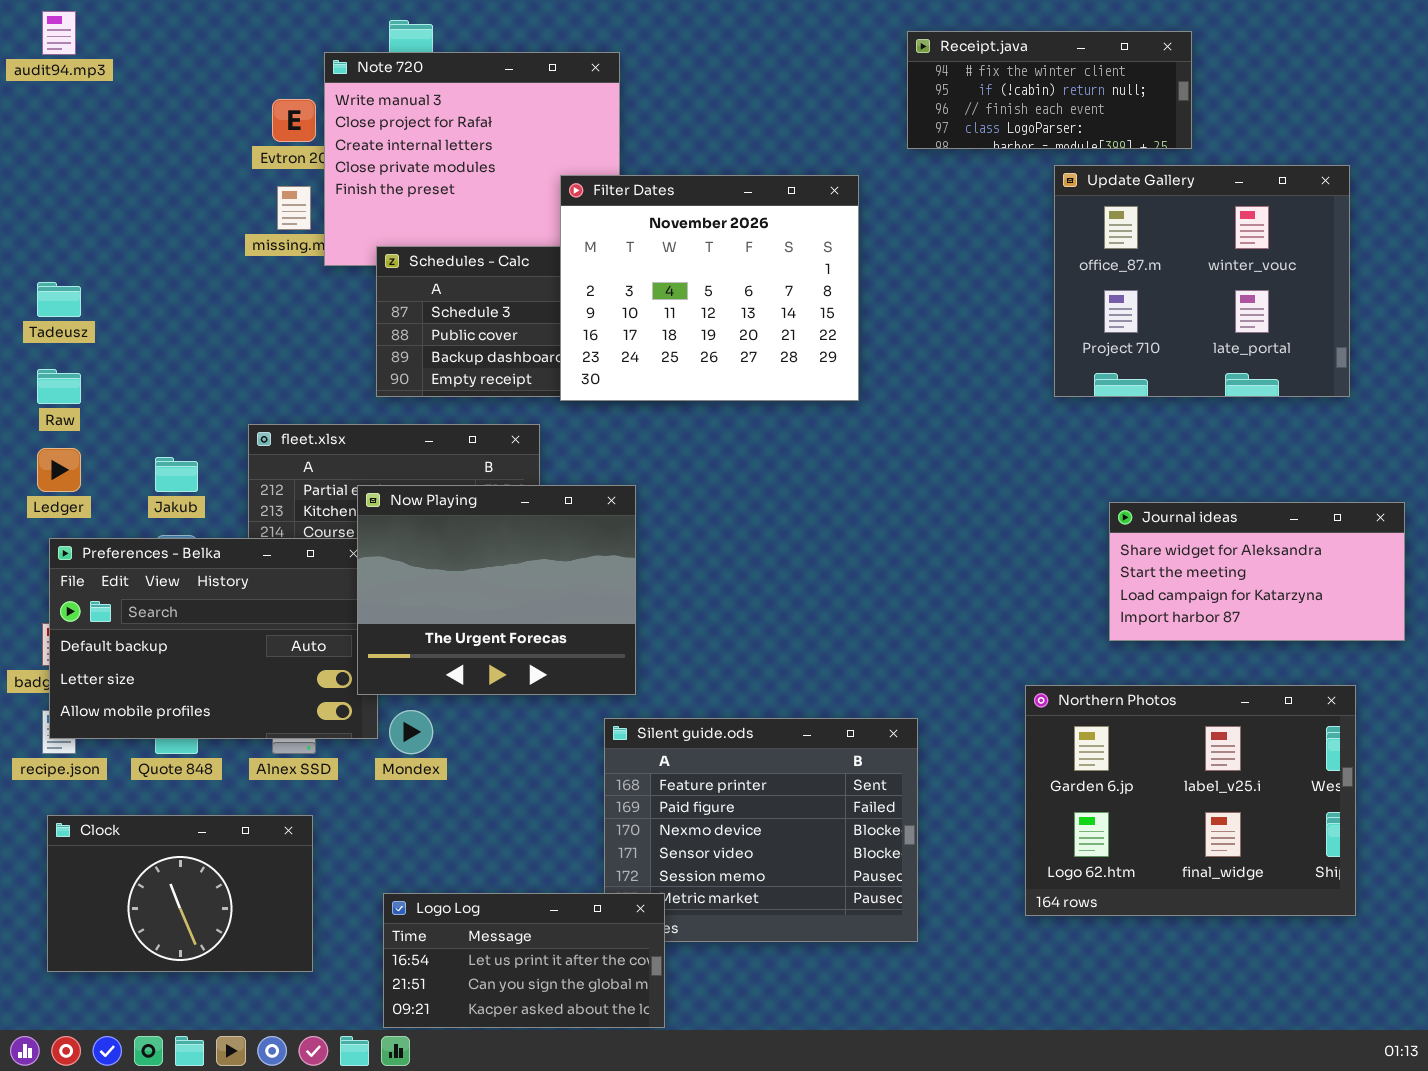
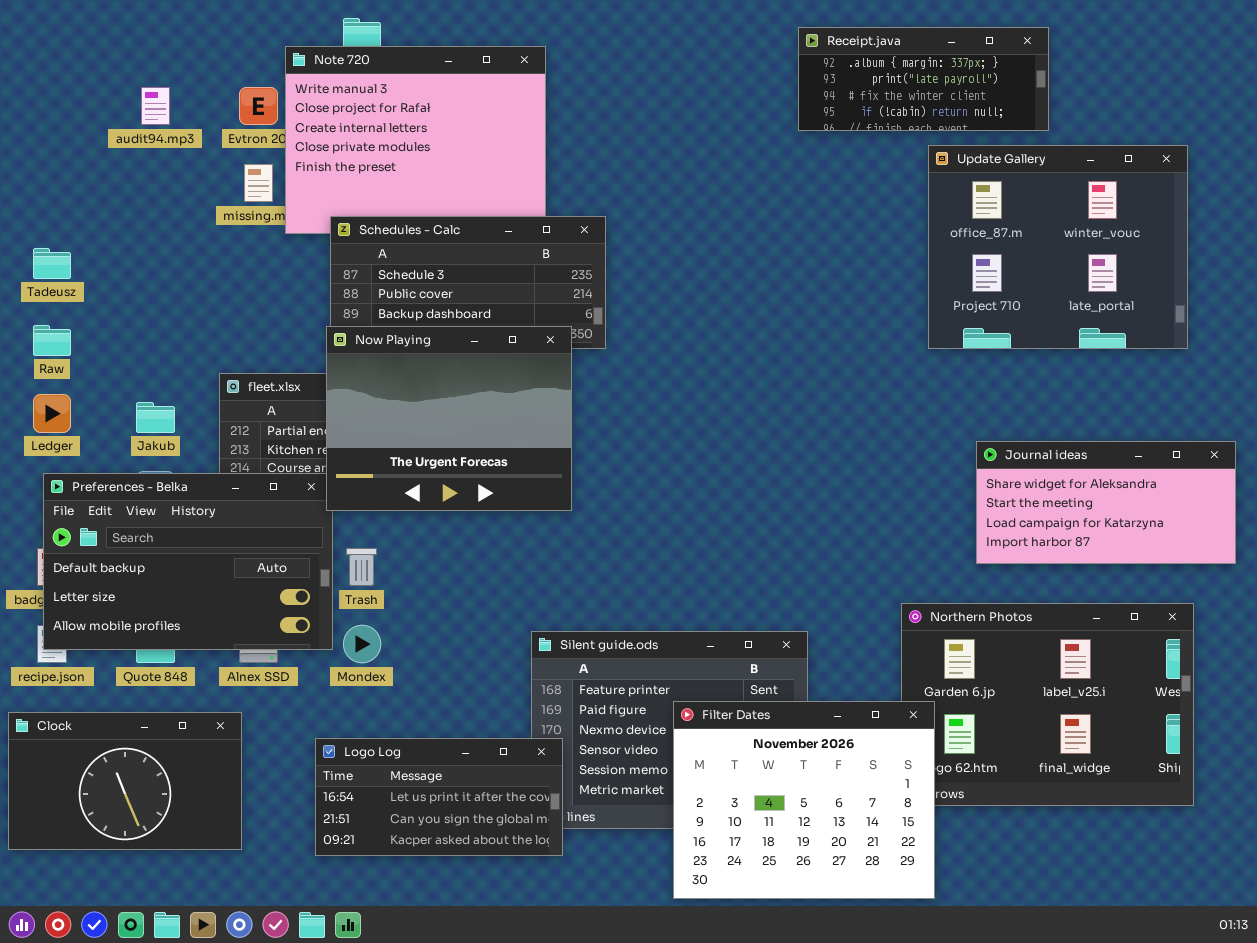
audit94.mp3: [42,11,76,55] -> [141,87,170,125], moved
Receipt.java: [907,31,1192,149] -> [798,27,1049,131], scrolled up 2 rows
Filter Dates: [560,175,859,401] -> [673,701,935,899], moved
Now Playing: [357,485,636,695] -> [326,326,572,511], moved
Clock: [47,815,313,972] -> [8,712,242,850], moved
Logo Log: [383,893,665,1028] -> [315,738,563,856], moved

